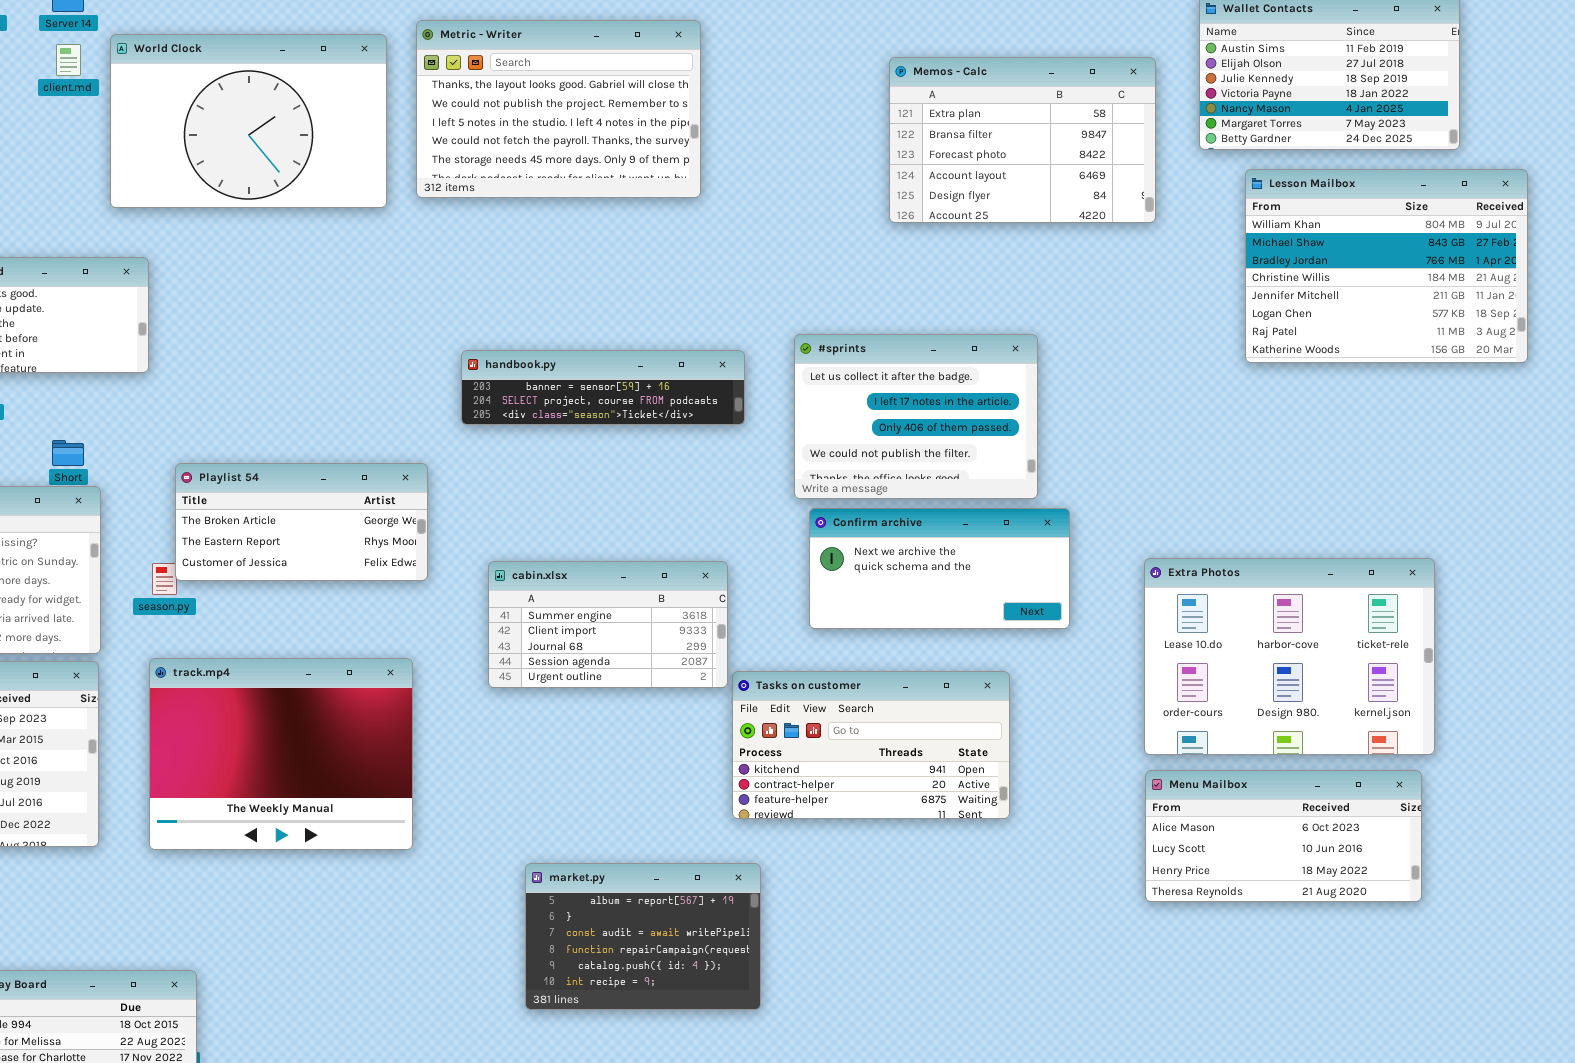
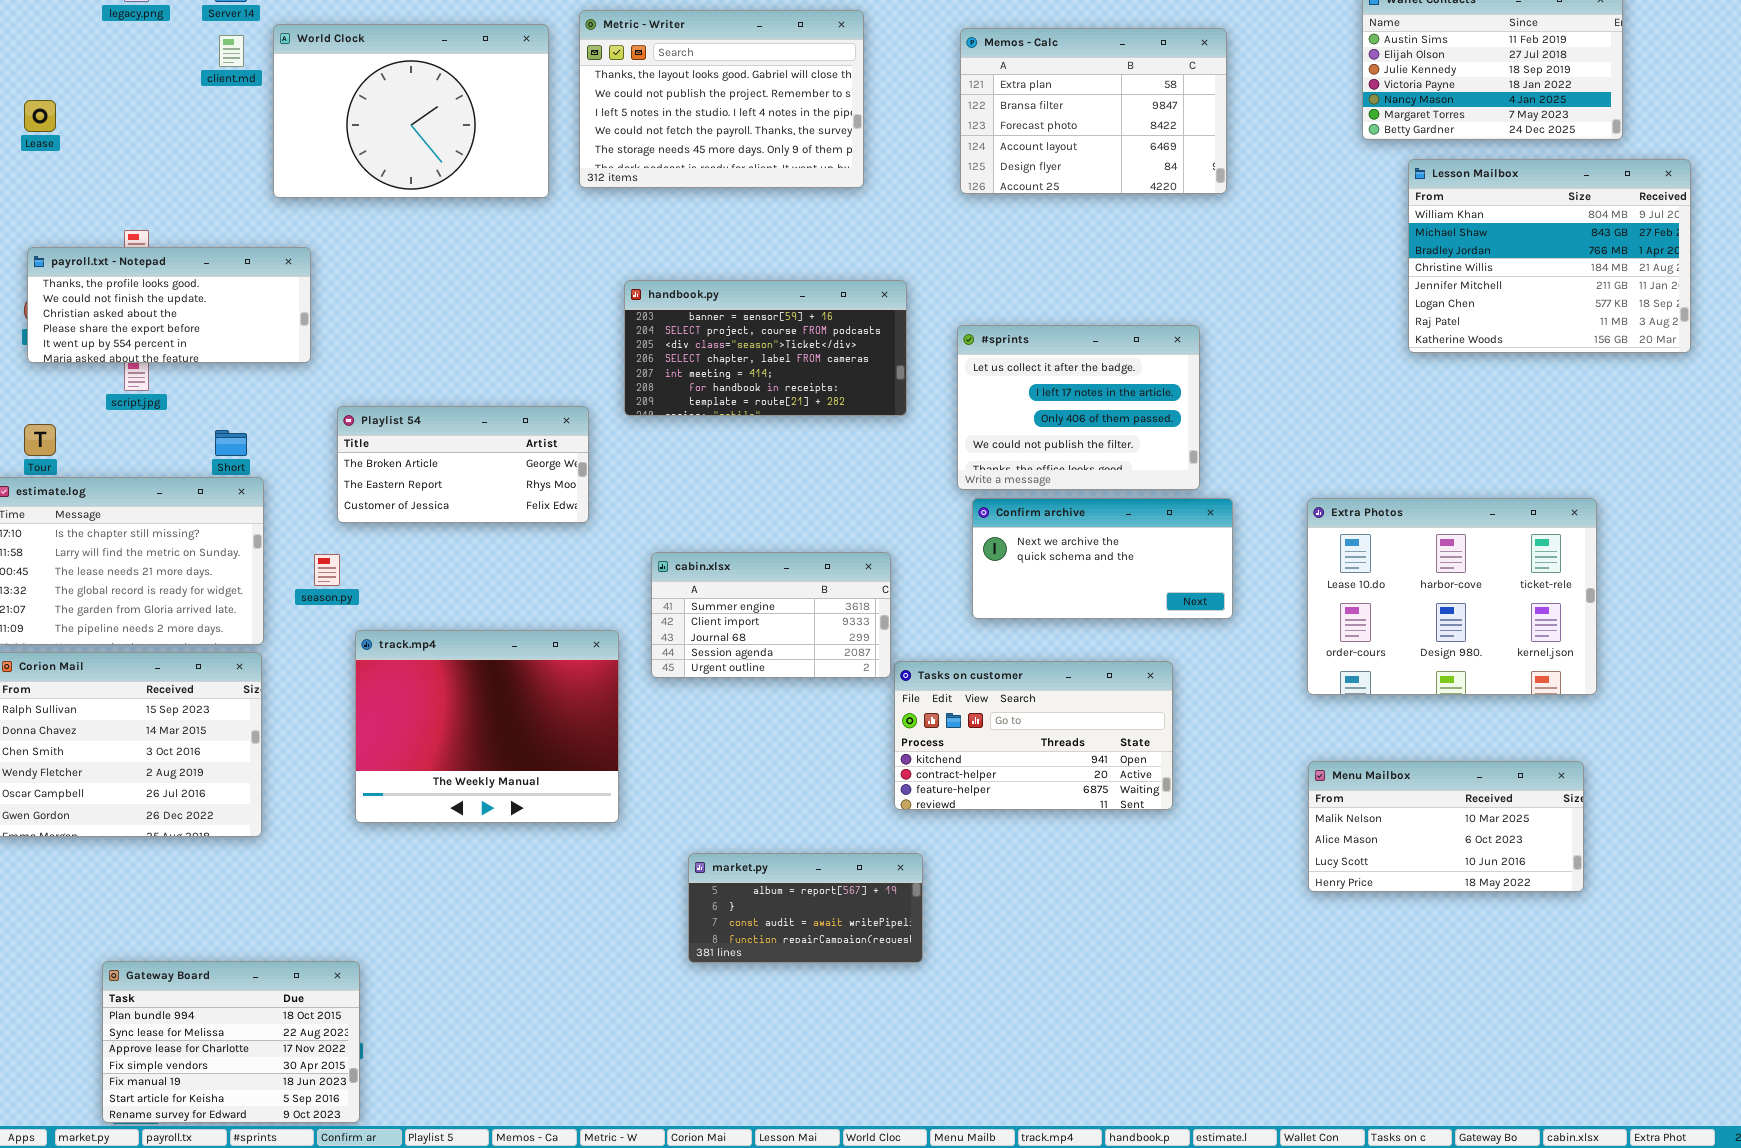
Memos - Calc: [889,57,1156,223] -> [960,28,1227,194], moved
handbook.py: [461,350,745,425] -> [624,280,907,416], resized
Playlist 54: [175,463,428,581] -> [337,406,589,523], moved
Extra Photos: [1144,558,1435,755] -> [1307,498,1597,695], moved
track.mp4: [149,658,413,850] -> [355,630,619,823], moved
Menu Mailbox: [1145,770,1422,902] -> [1308,761,1584,892], scrolled up 1 row
market.py: [525,863,761,1010] -> [688,853,923,963], resized

